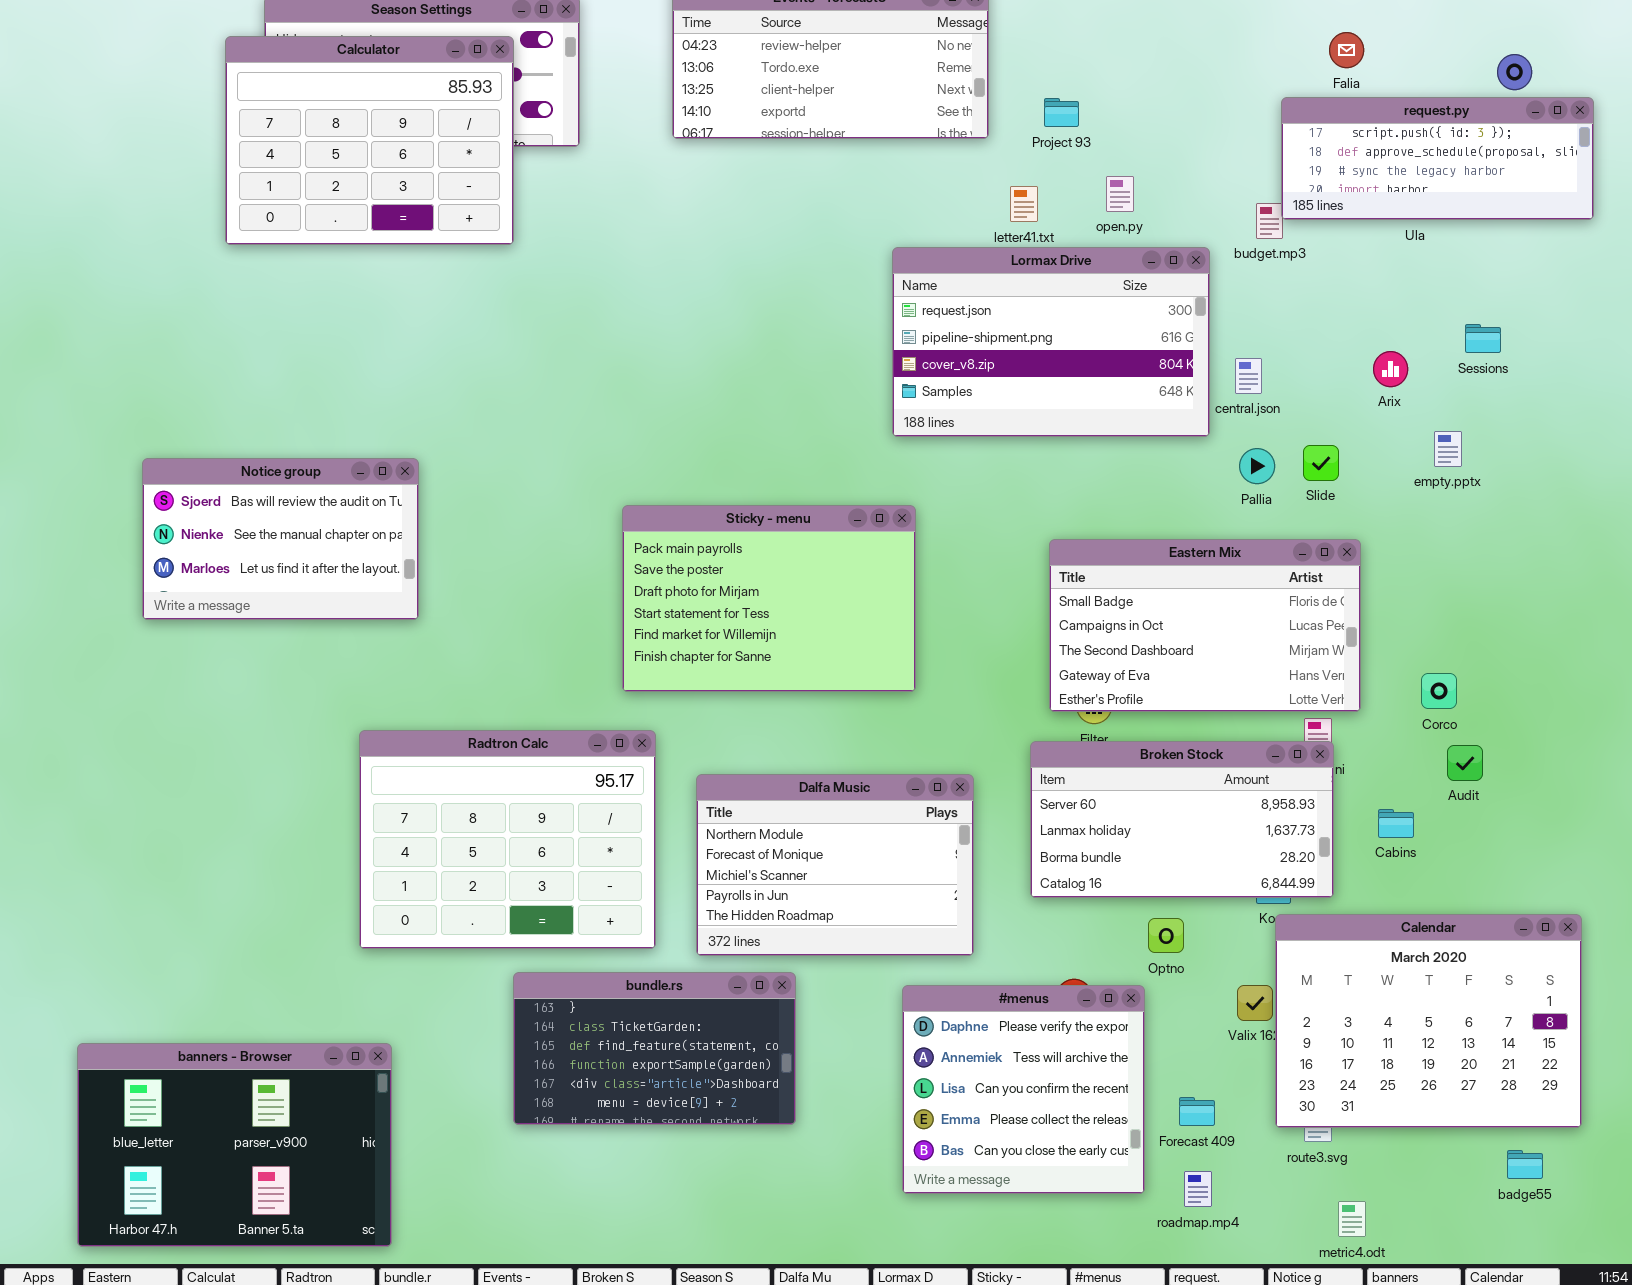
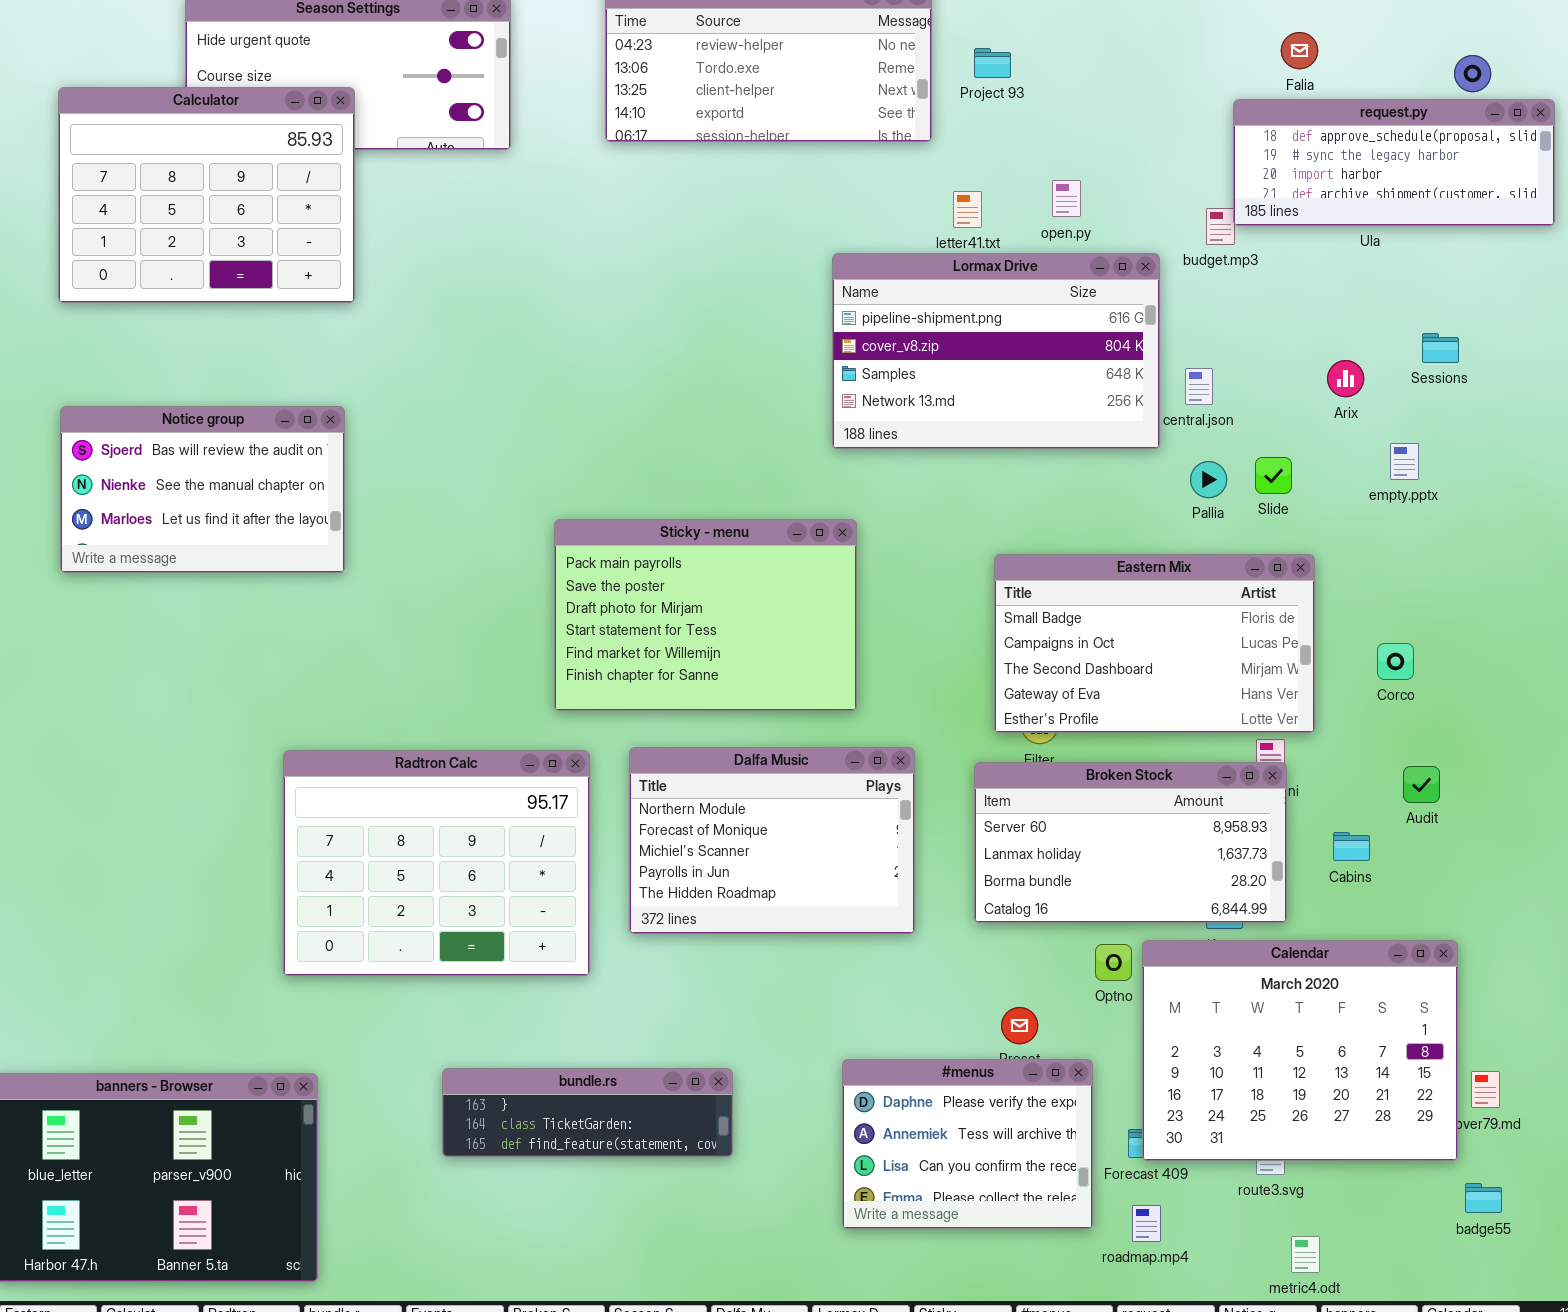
Calculator: [225,36,514,245] -> [58,87,355,303], moved
request.py: [1281,97,1594,220] -> [1233,99,1555,226], scrolled down 1 row
Project 93: [1044,98,1079,127] -> [974,48,1011,78], moved
Lormax Drive: [892,247,1210,437] -> [832,253,1160,449], scrolled down 1 row
Notice group: [142,458,419,620] -> [60,406,345,573], moved
Corco: [1421,673,1457,709] -> [1377,643,1414,680], moved
Dalfa Music: [696,774,974,956] -> [629,747,915,934], moved
Calendar: [1275,914,1582,1128] -> [1142,940,1458,1161], moved
bundle.rs: [513,972,796,1125] -> [442,1068,733,1157], resized
#menus: [902,985,1145,1194] -> [842,1059,1093,1229], resized

